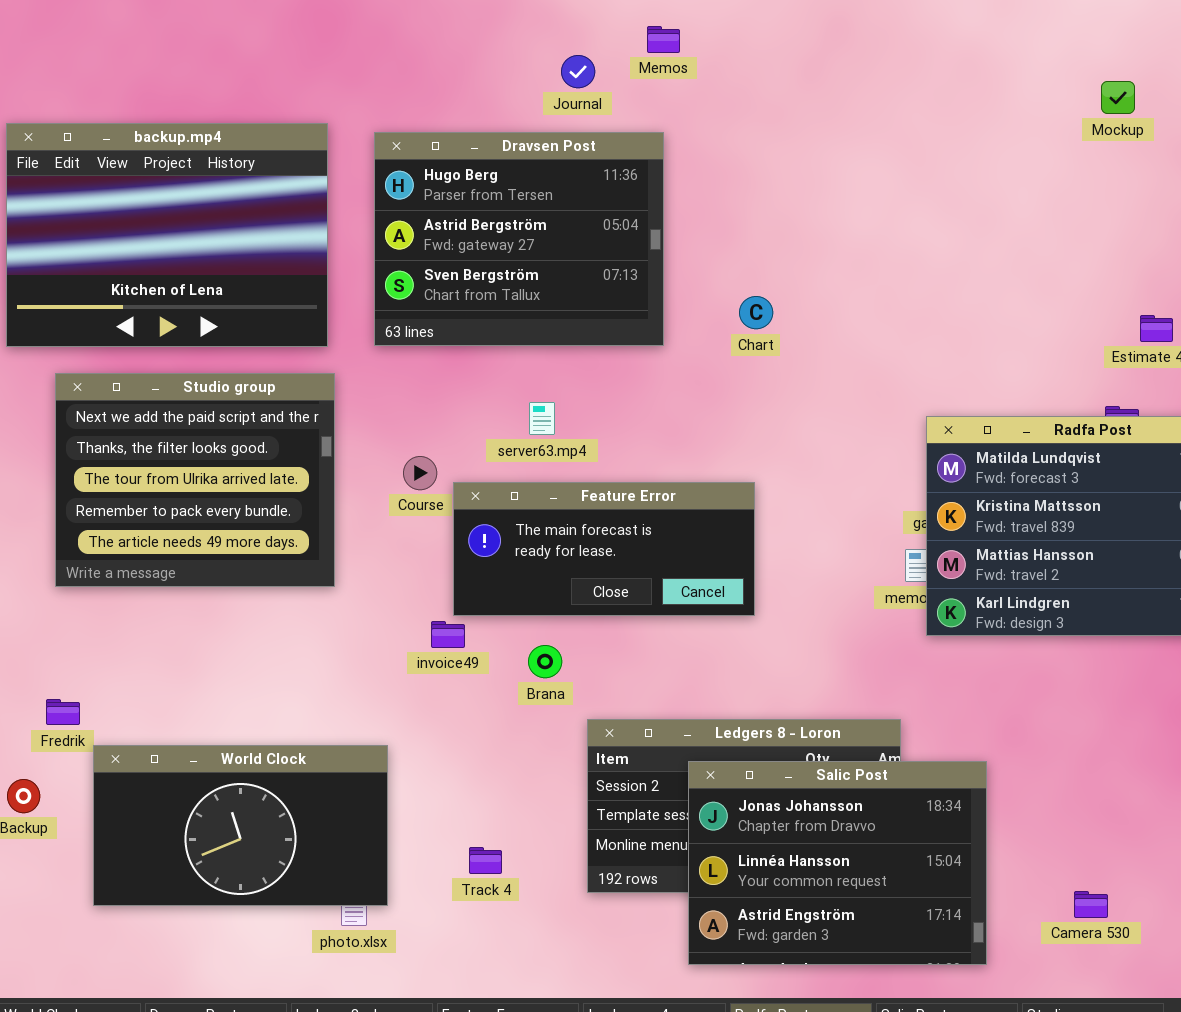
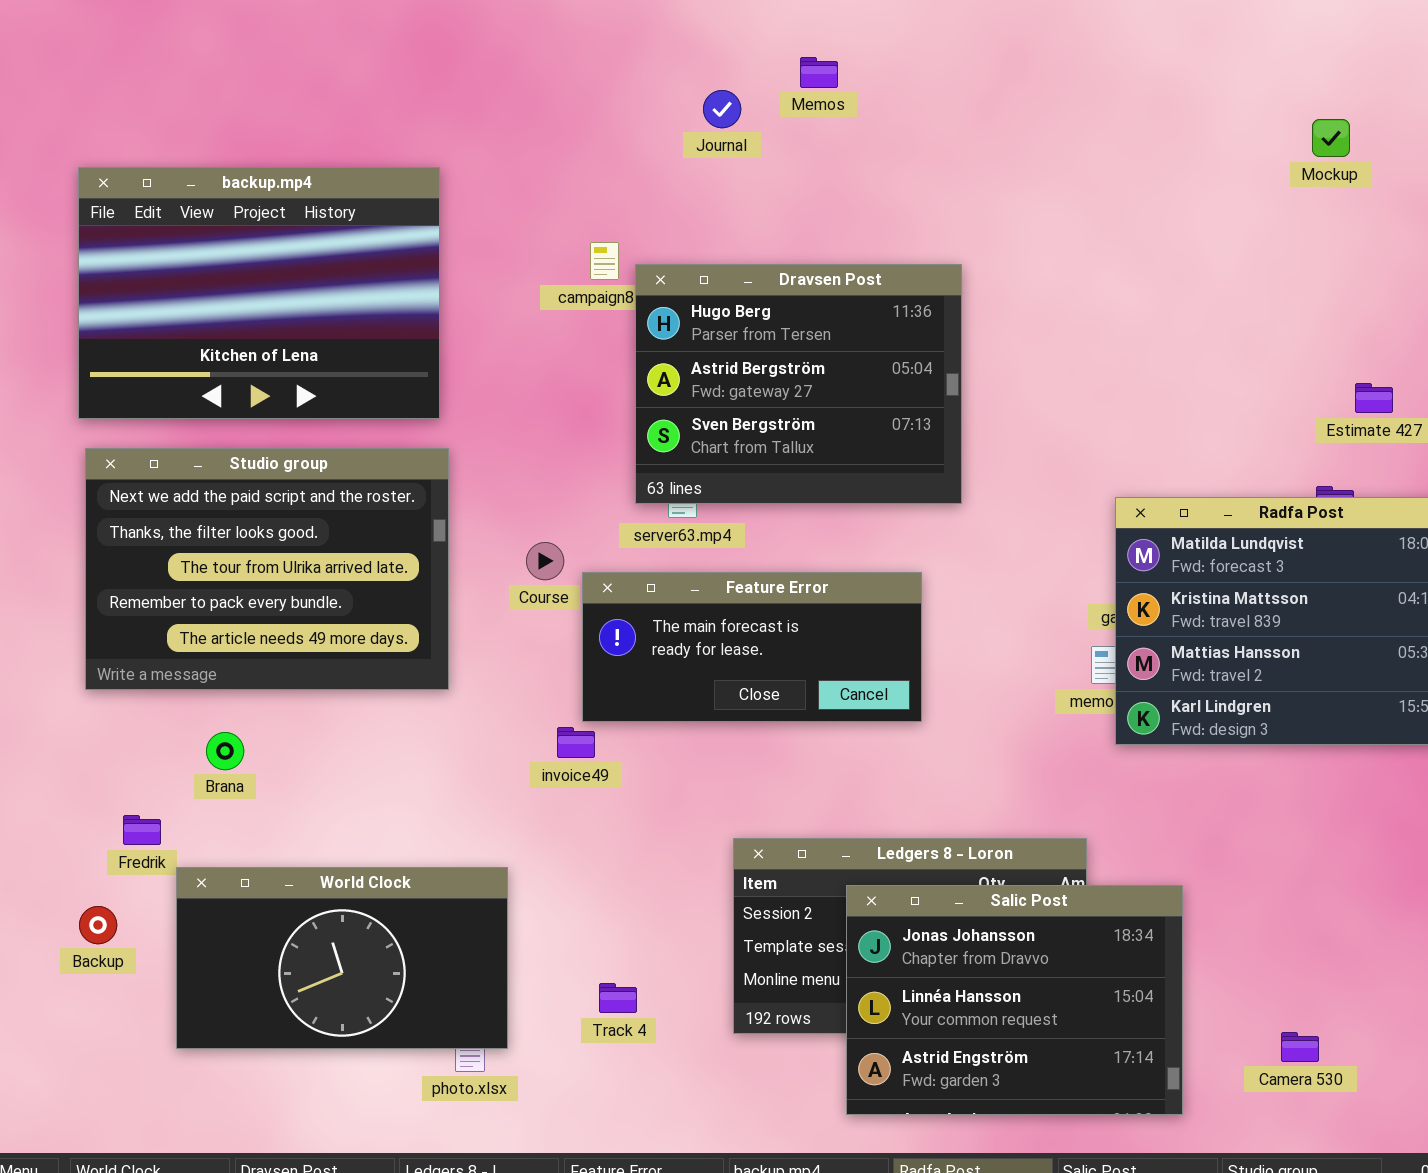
Dravsen Post: [374,132,664,346] -> [635,264,962,504], moved
Studio group: [55,373,335,587] -> [85,448,449,690], resized
Brana: [528,645,562,678] -> [206,732,244,770], moved

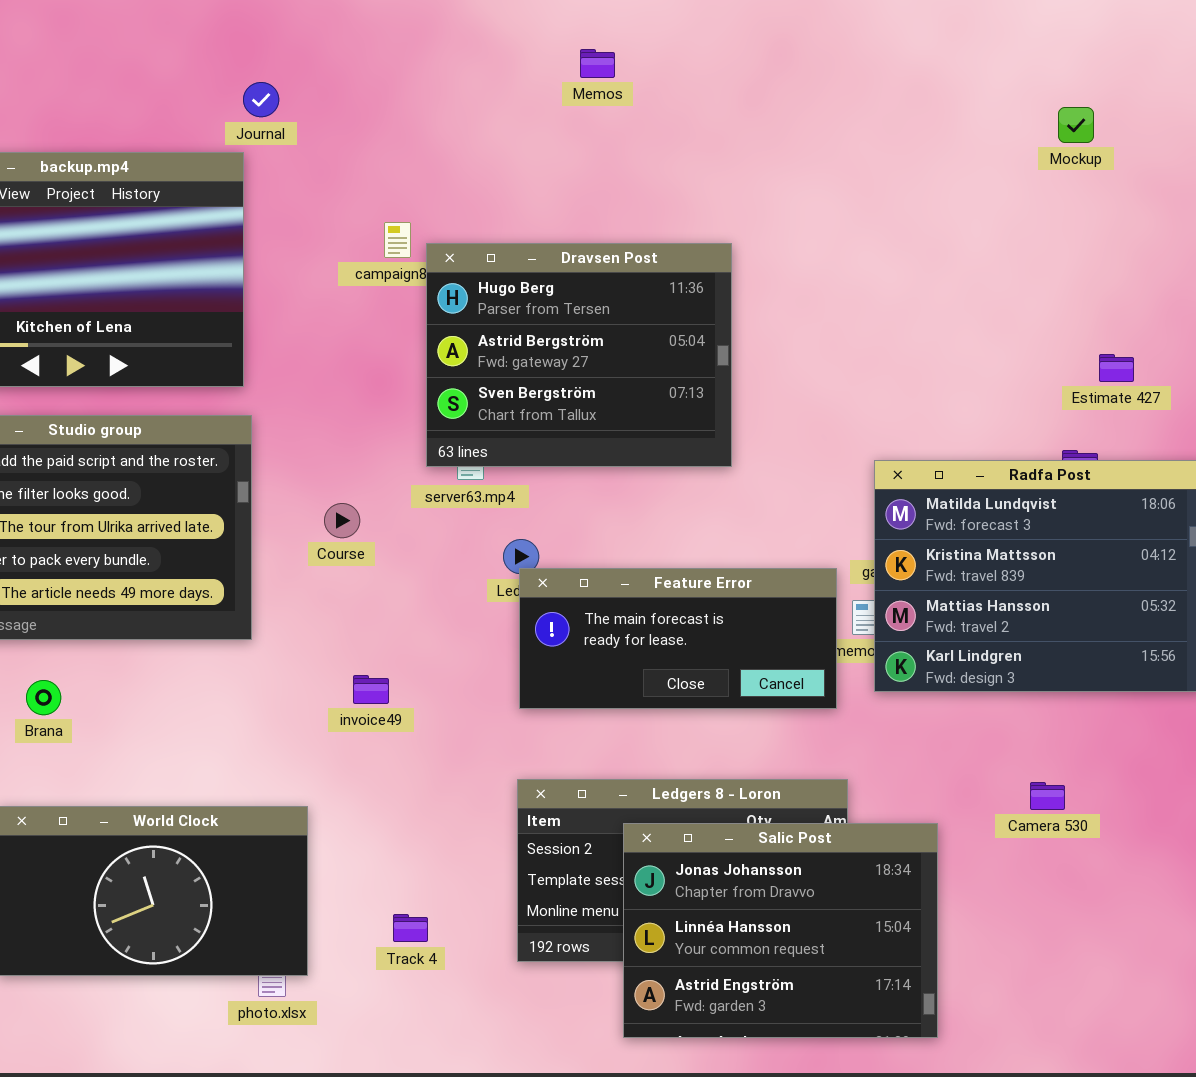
Journal: [703,90,741,128] -> [243,82,279,117], moved
Feature Error: [582,572,922,722] -> [519,568,837,709], moved
Camera 530: [1281,1032,1319,1062] -> [1030,782,1065,810], moved

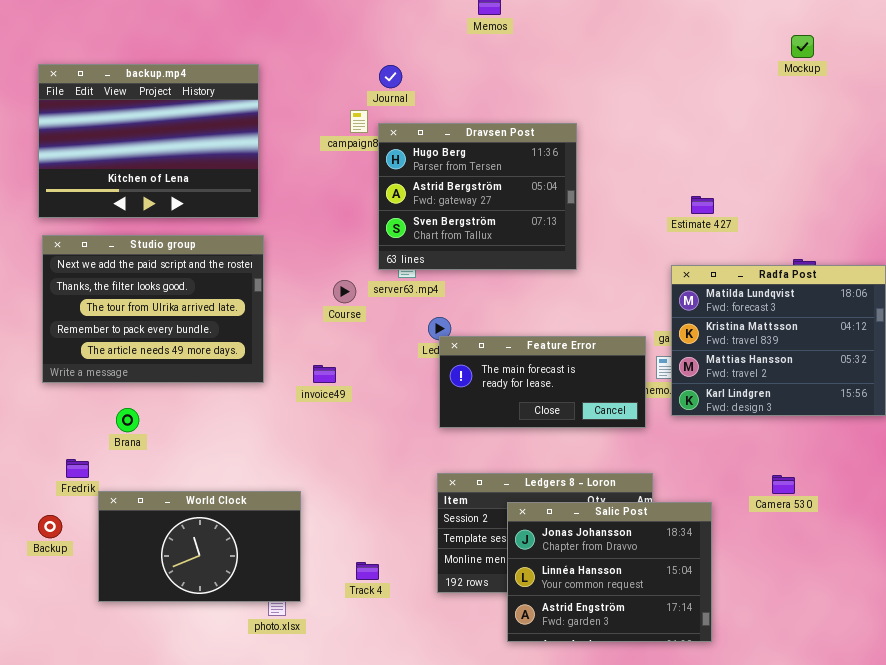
Journal: [243,82,279,117] -> [379,65,402,88], moved
Estimate 427: [1099,354,1134,382] -> [691,196,714,214], moved
Course: [324,503,360,538] -> [333,280,356,303], moved
invoice49: [353,675,389,704] -> [313,365,336,383], moved

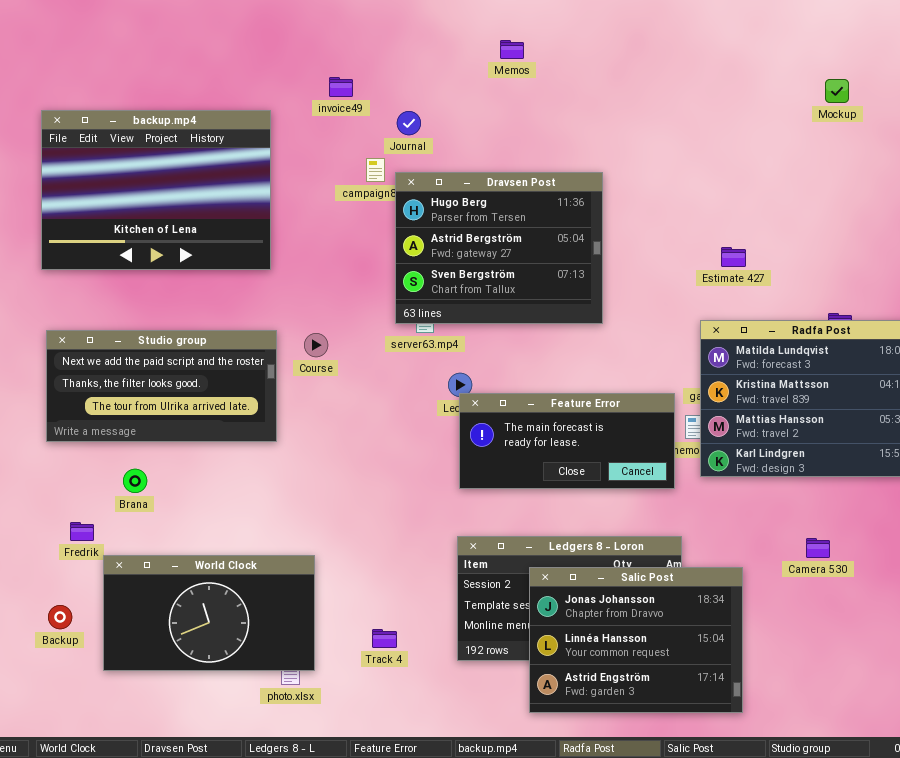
Studio group: [42,235,264,383] -> [46,330,277,442], resized
Course: [333,280,356,303] -> [304,333,328,357], moved
invoice49: [313,365,336,383] -> [329,77,353,97], moved
Backup: [38,515,62,538] -> [48,605,72,629], moved

